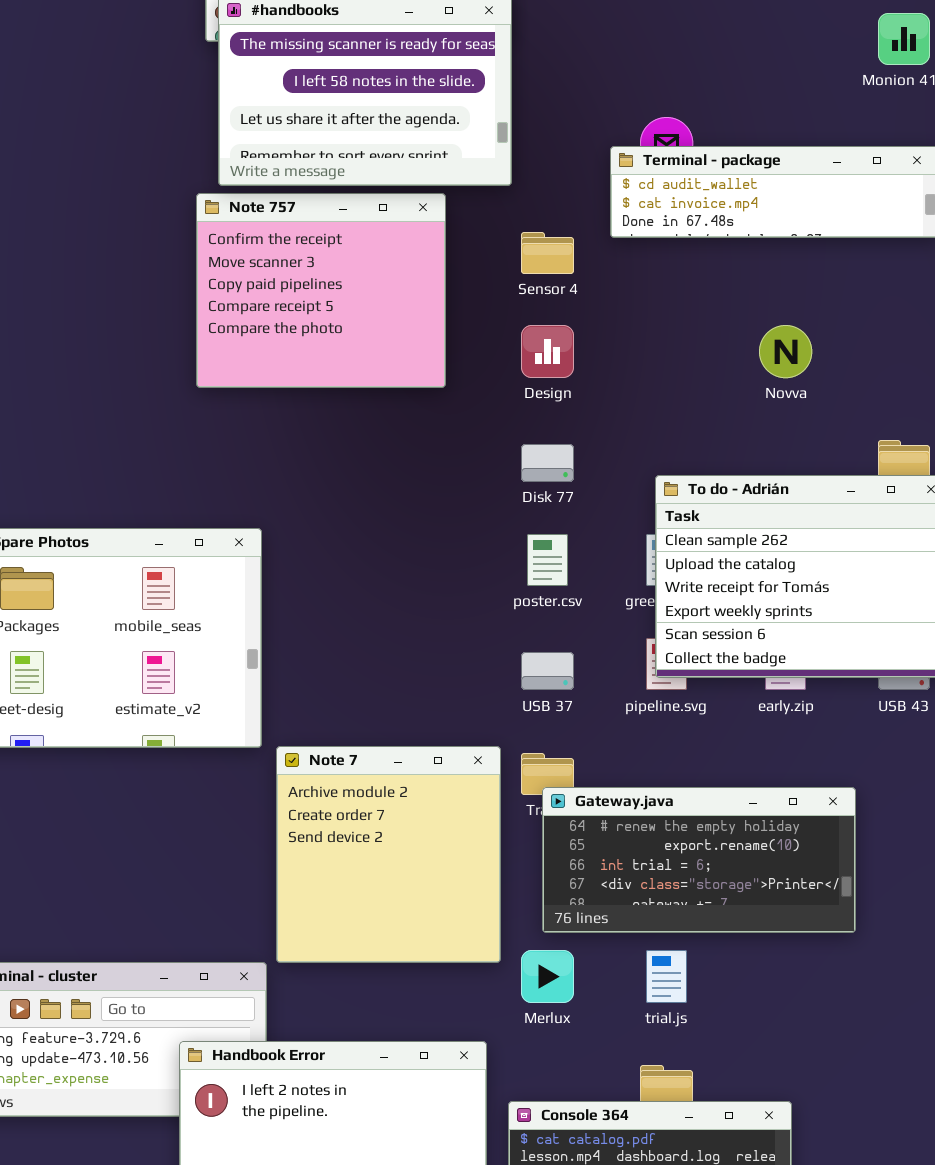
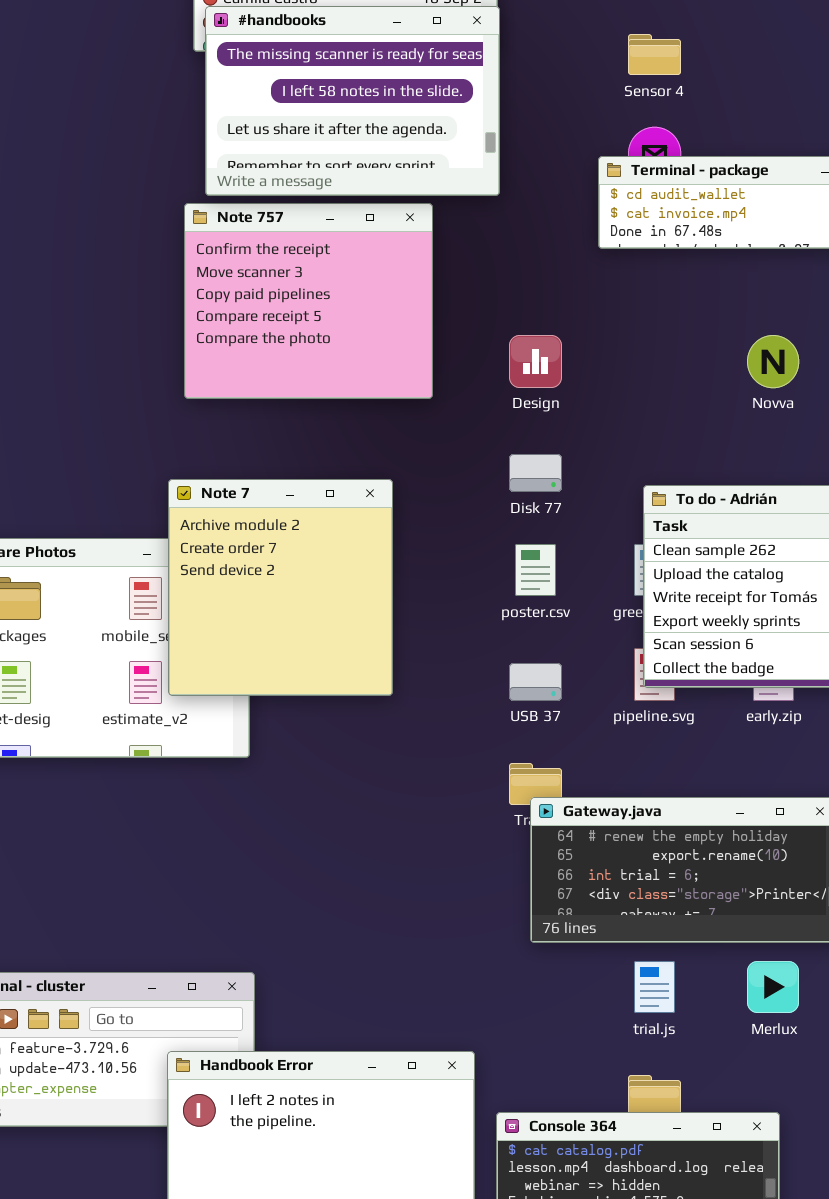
Sensor 4: [521,232,574,274] -> [628,34,681,75], moved
Note 7: [276,746,501,963] -> [168,479,393,696], moved
Merlux: [521,950,574,1003] -> [747,961,799,1013], moved

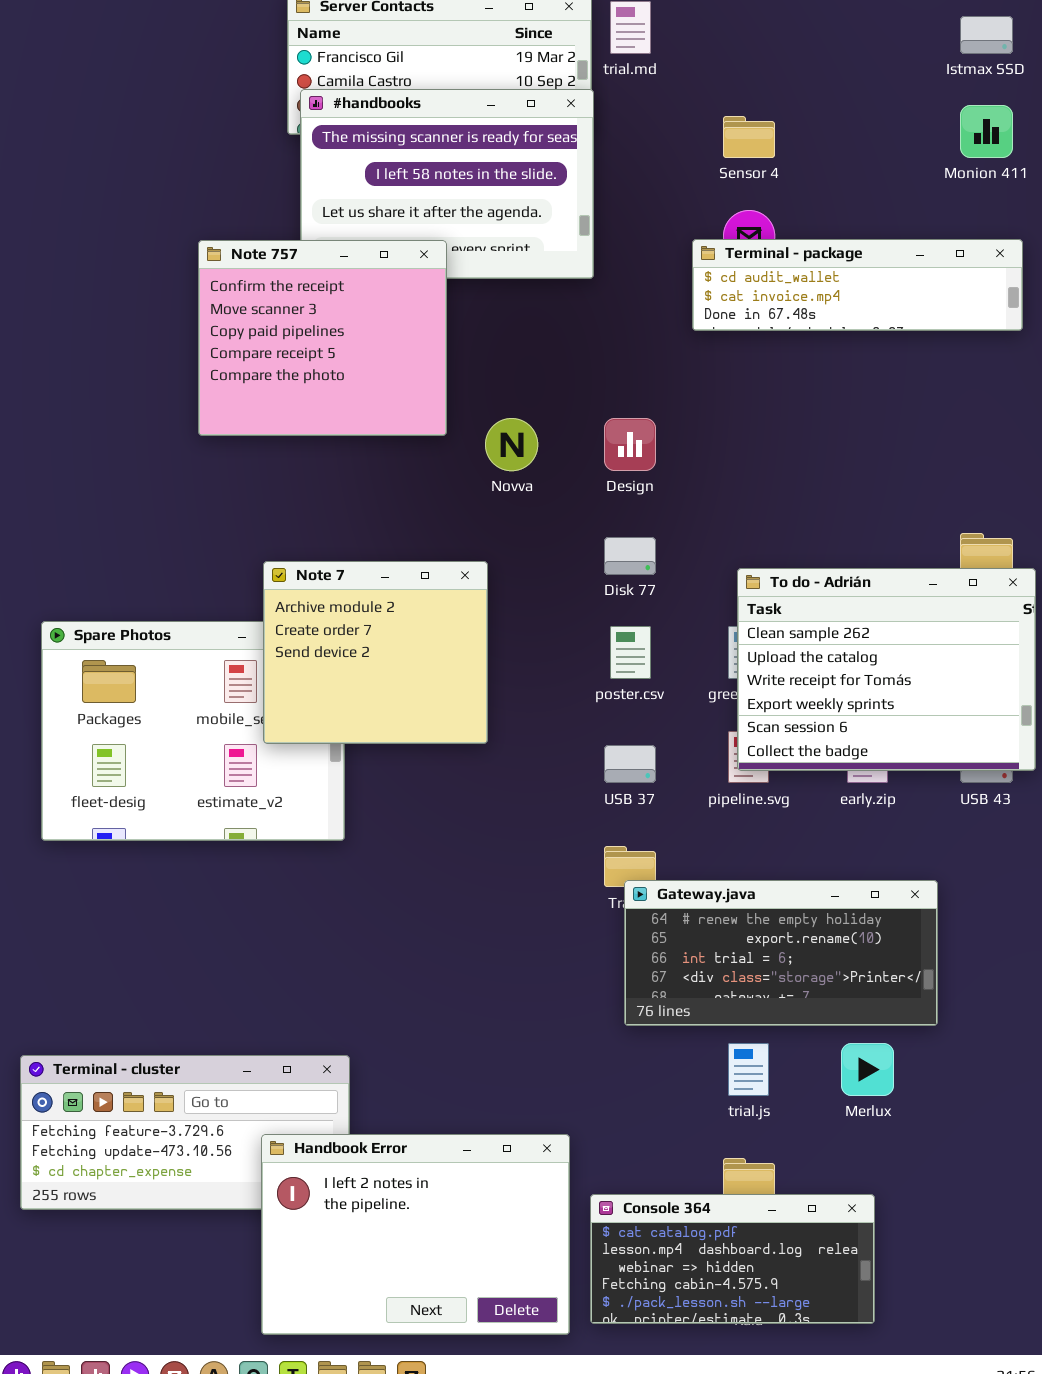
Note 757: [184,203,433,399] -> [198,240,447,436], moved
Novva: [747,335,799,388] -> [485,418,538,471], moved
Note 7: [168,479,393,696] -> [263,561,488,744], resized

